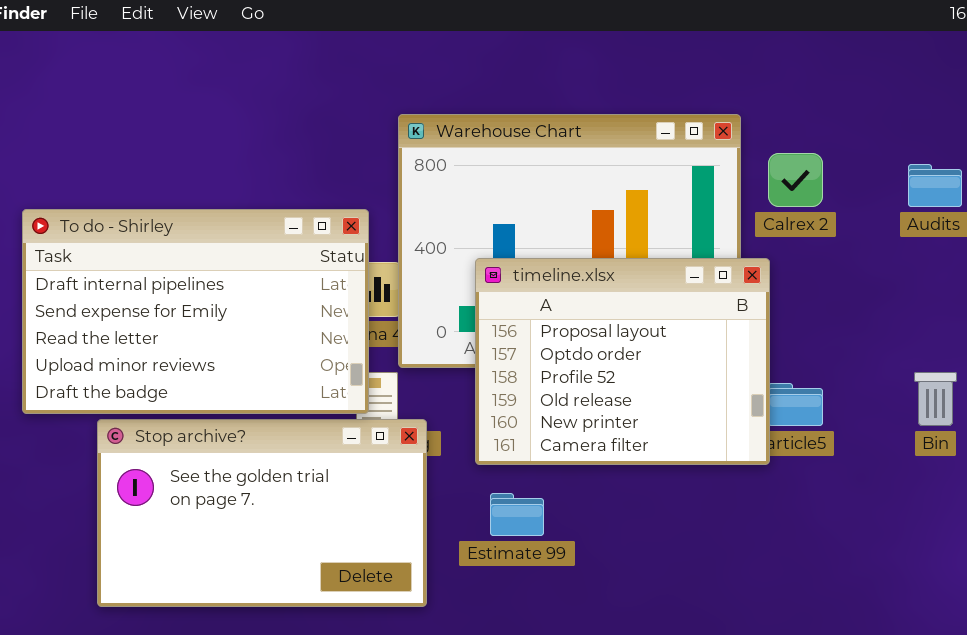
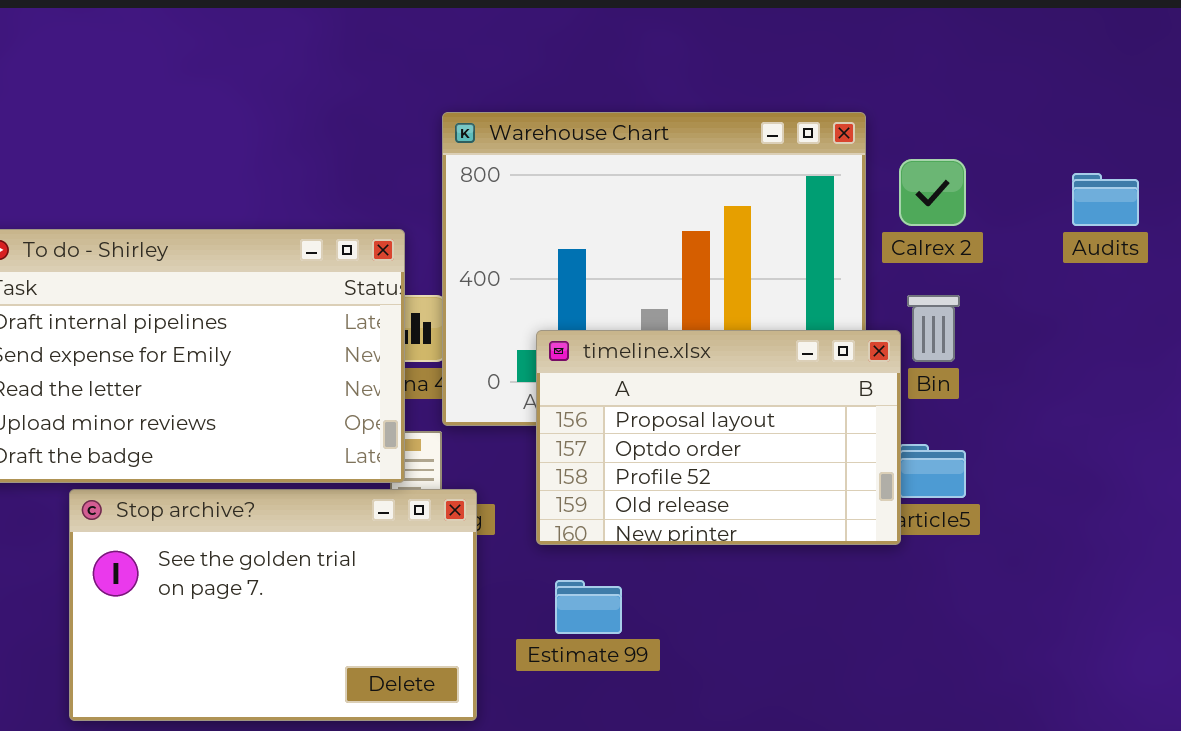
timeline.xlsx: [475,258,770,465] -> [536,330,901,545], resized
Bin: [914,372,957,426] -> [907,295,960,362], moved

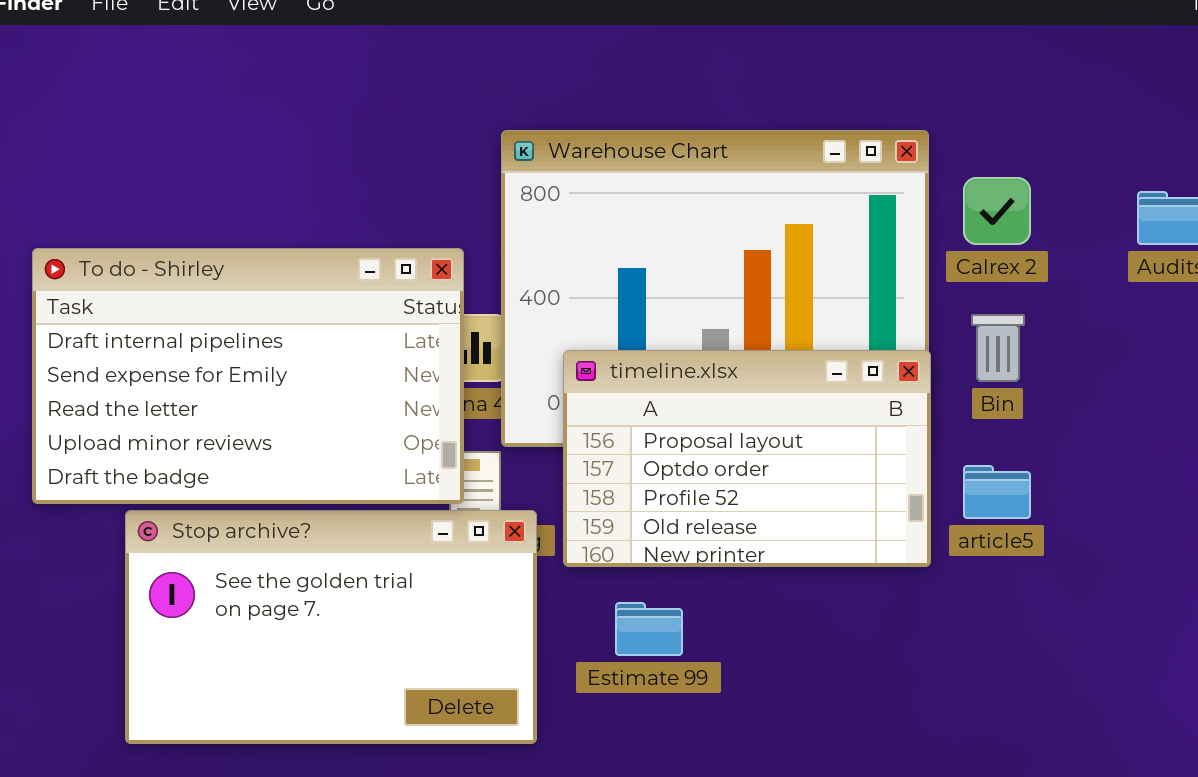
timeline.xlsx: [536,330,901,545] -> [563,350,931,567], moved

